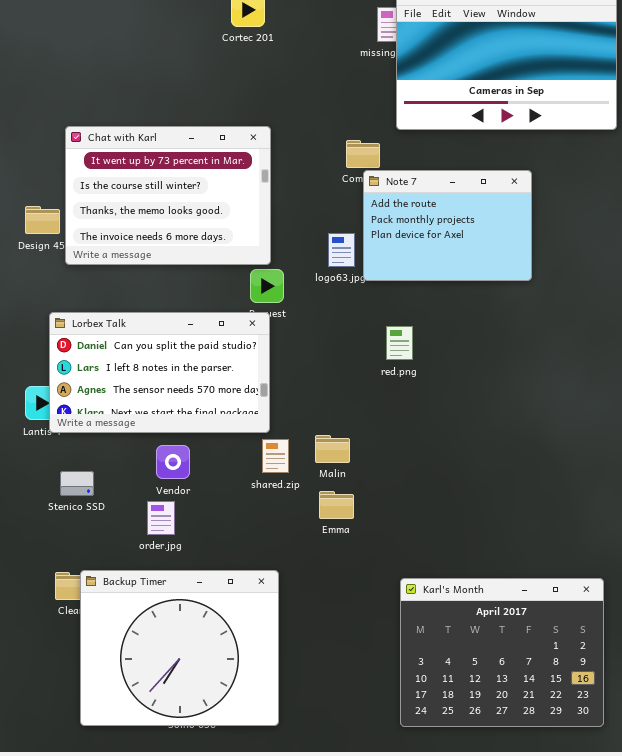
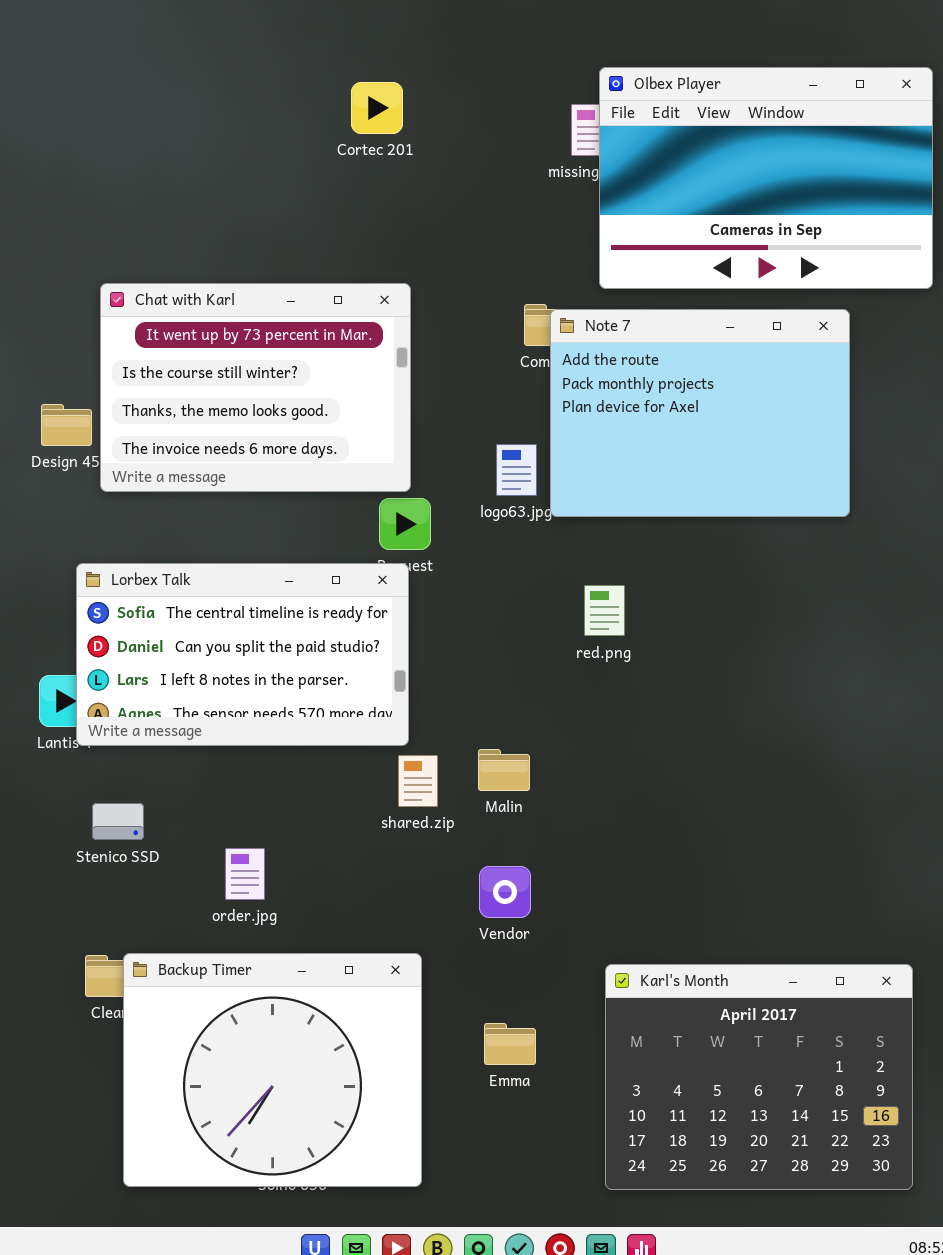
Note 7: [363,170,532,281] -> [550,309,850,517], resized
Lorbex Talk: [49,312,270,433] -> [76,563,409,746], scrolled up 1 row
Vendor: [156,445,190,479] -> [479,866,531,918], moved
Emma: [319,491,354,519] -> [484,1023,536,1065], moved

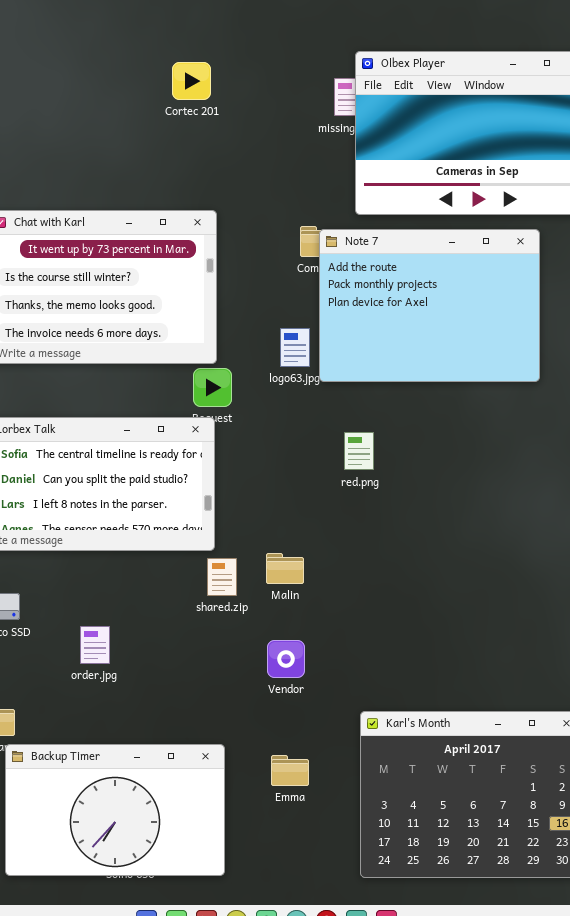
Backup Timer: [123,953,422,1187] -> [5,744,225,876], resized

